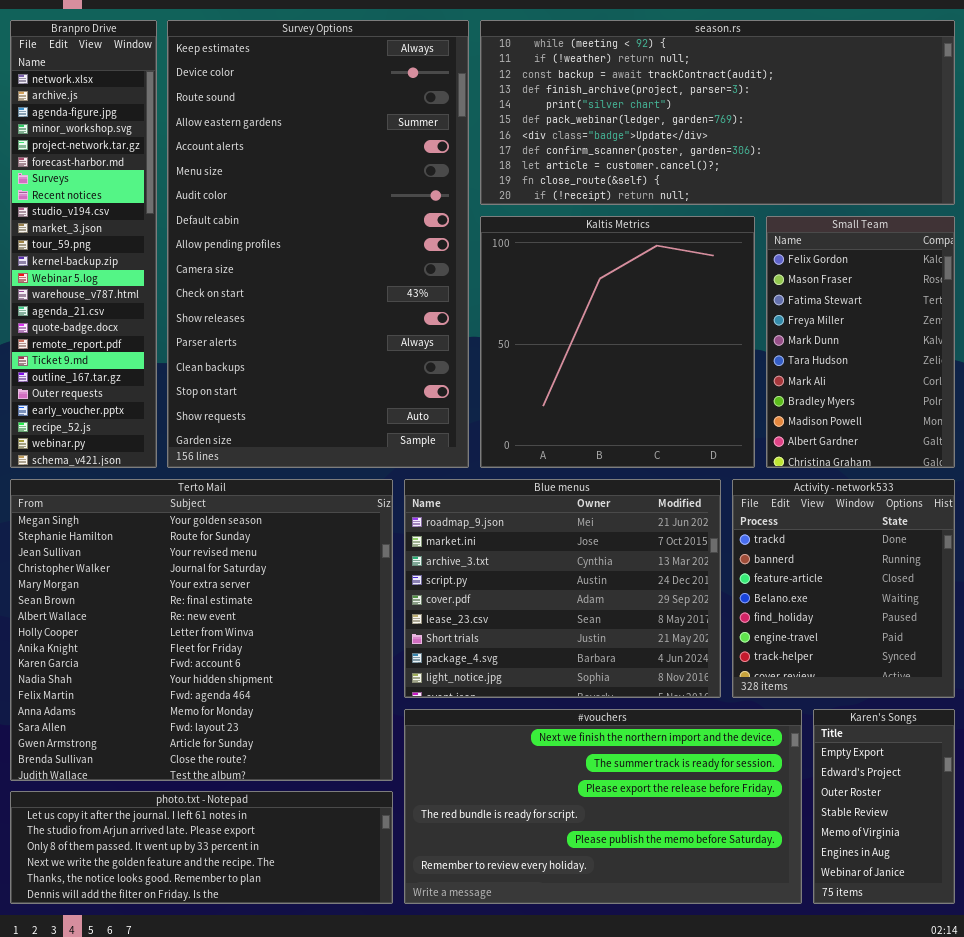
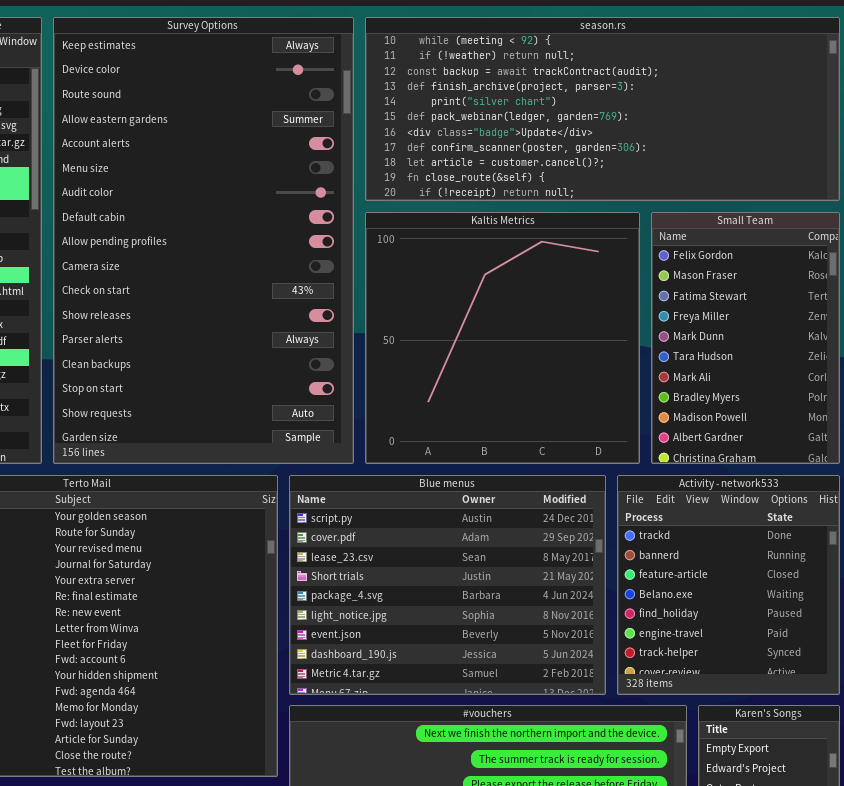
Blue menus: [404,479,721,698] -> [289,475,606,695], scrolled down 3 rows

